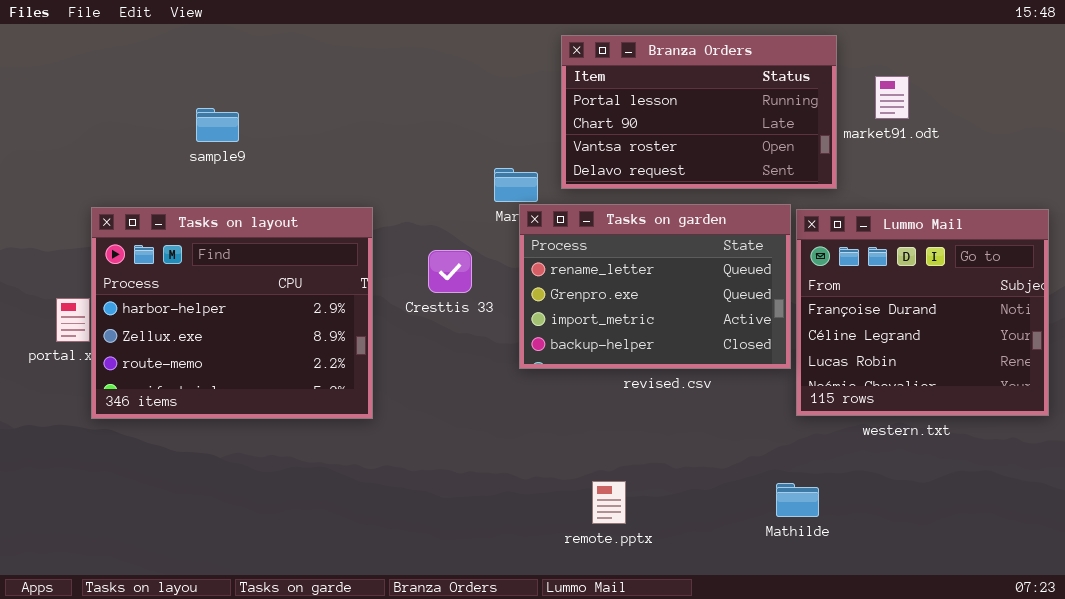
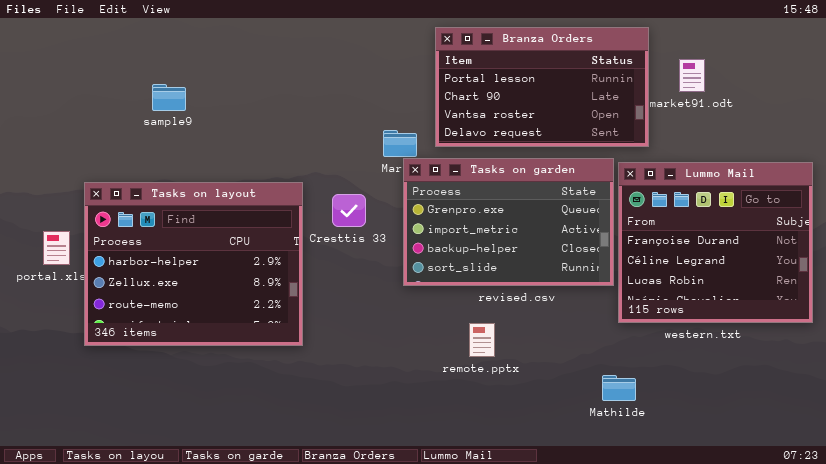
Tasks on garden: [519,204,791,369] -> [403,158,614,286], scrolled down 1 row
Tasks on layout: [91,207,373,419] -> [84,182,303,346], moved
remote.pptx: [592,481,626,524] -> [469,323,495,357], moved

